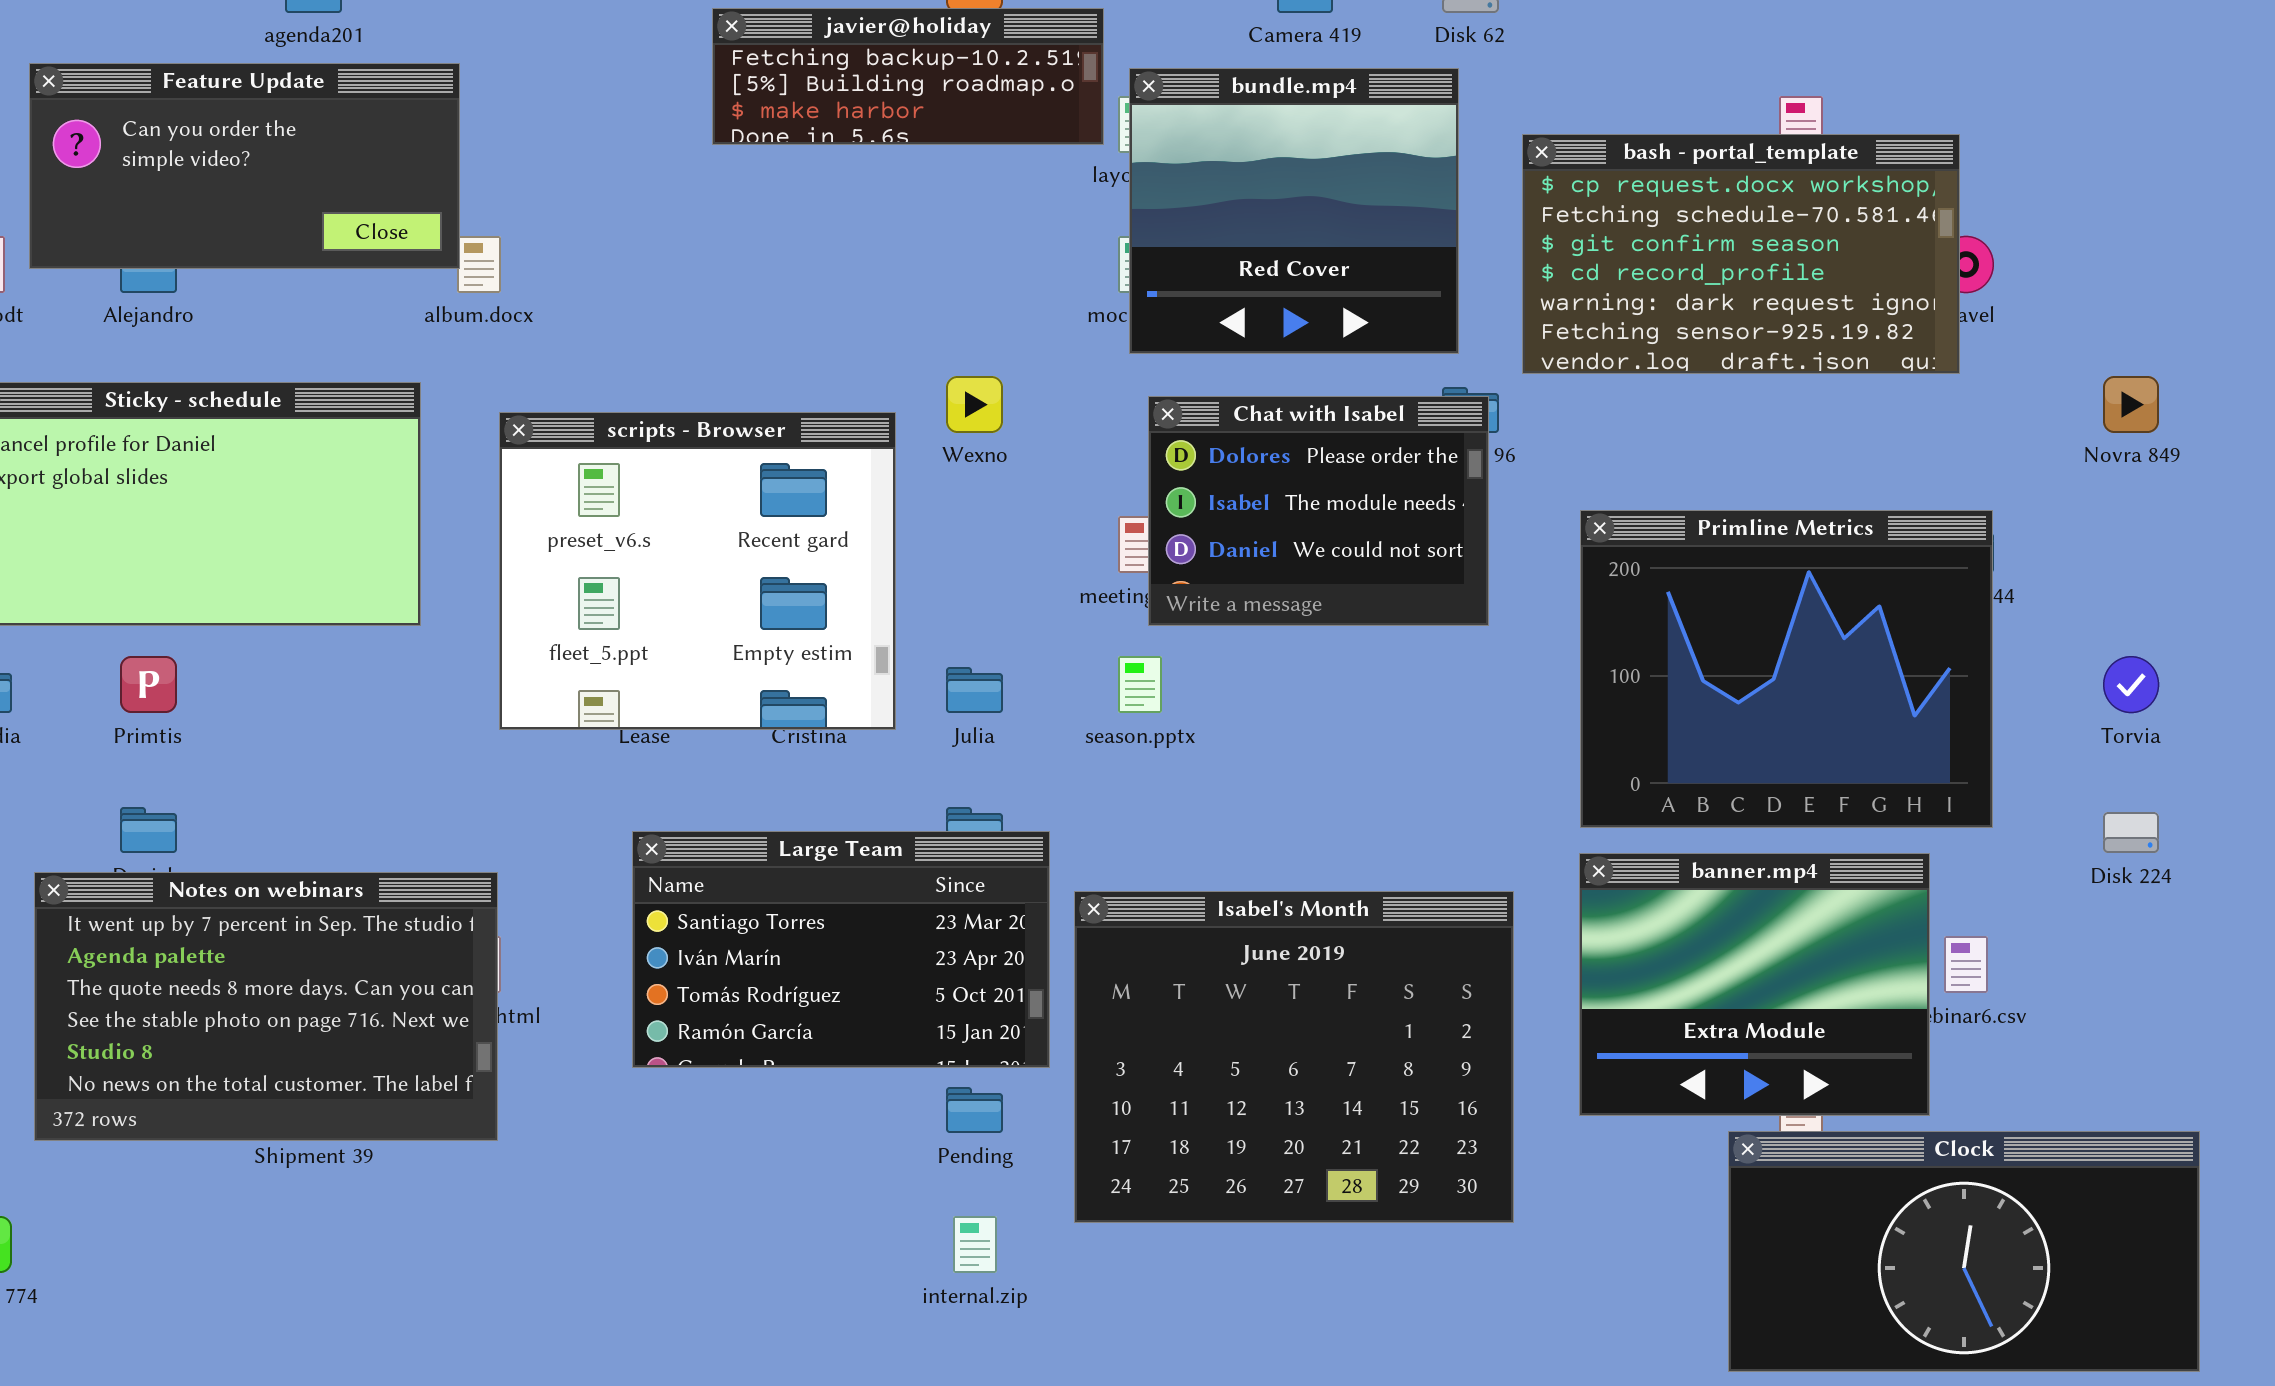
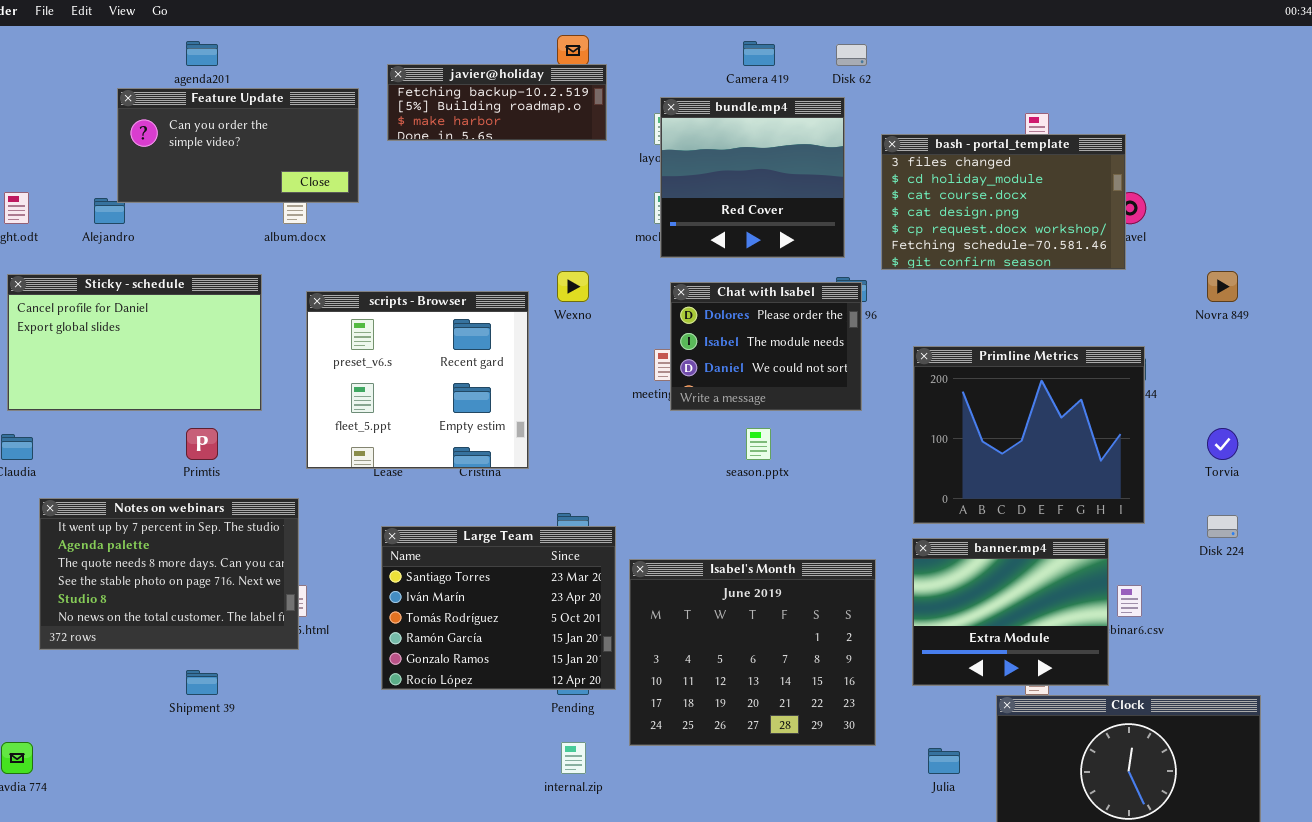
javier@holiday: [712,8,1104,145] -> [387,64,607,141], moved
Feature Update: [29,63,460,269] -> [117,88,359,203], moved
bash - portal_template: [1522,134,1960,374] -> [881,134,1126,270], scrolled up 4 rows
Primtis: [120,656,177,713] -> [186,428,218,460], moved
season.pptx: [1118,656,1162,713] -> [746,428,771,460], moved
Julia: [946,667,1003,713] -> [928,748,960,774], moved
Large Team: [632,831,1050,1068] -> [381,526,616,690], resized
Notes on webinars: [34,872,498,1141] -> [39,498,299,650], moved

